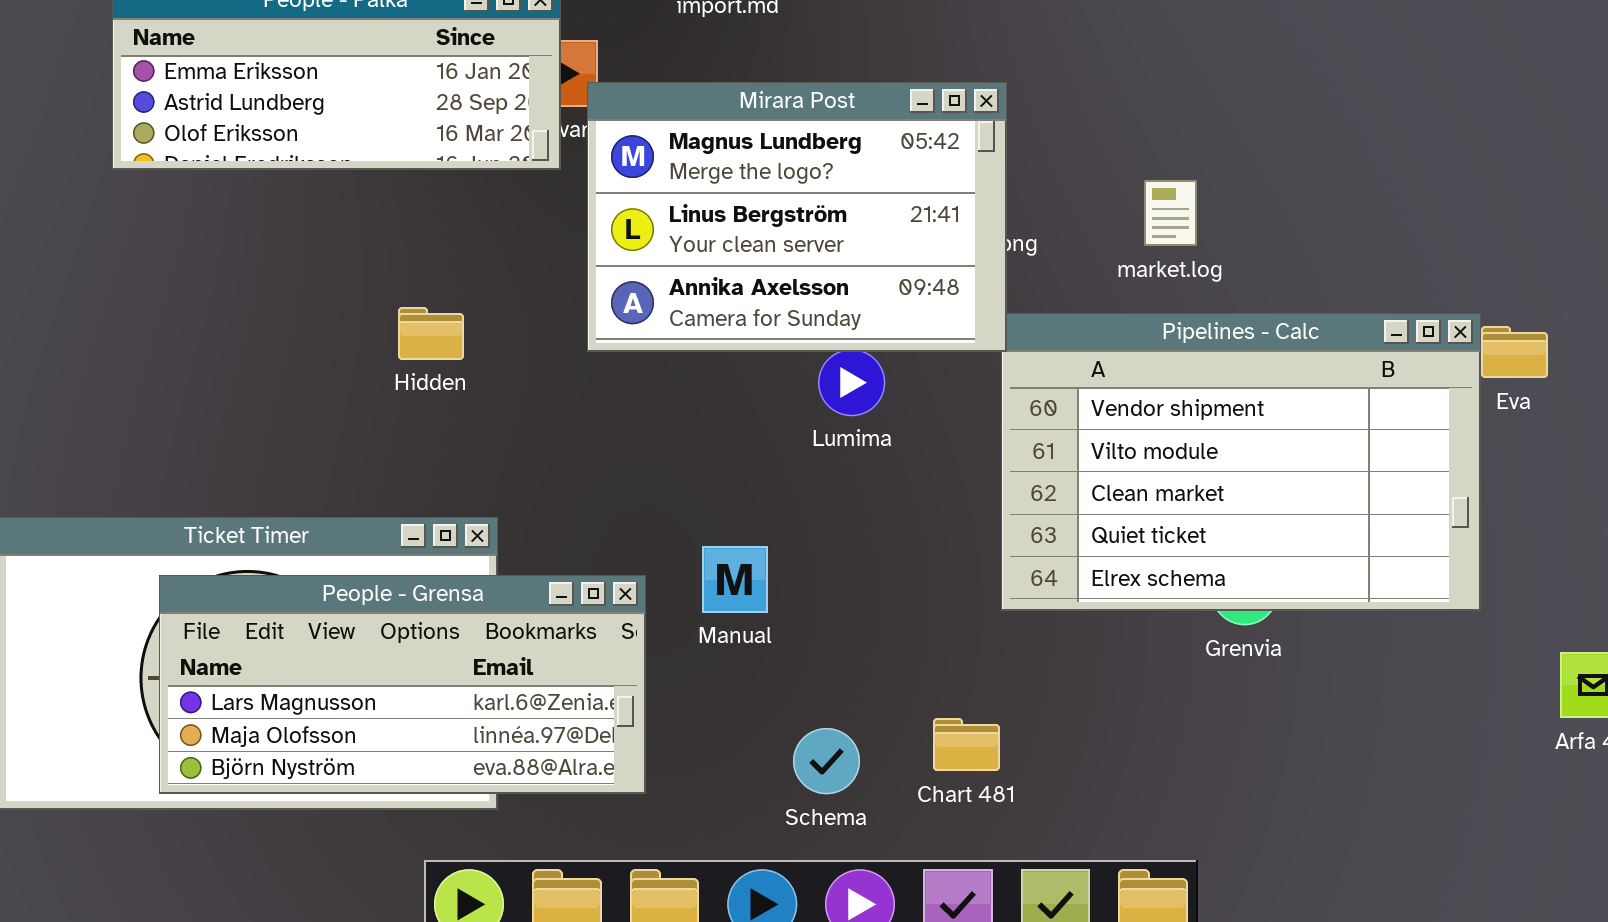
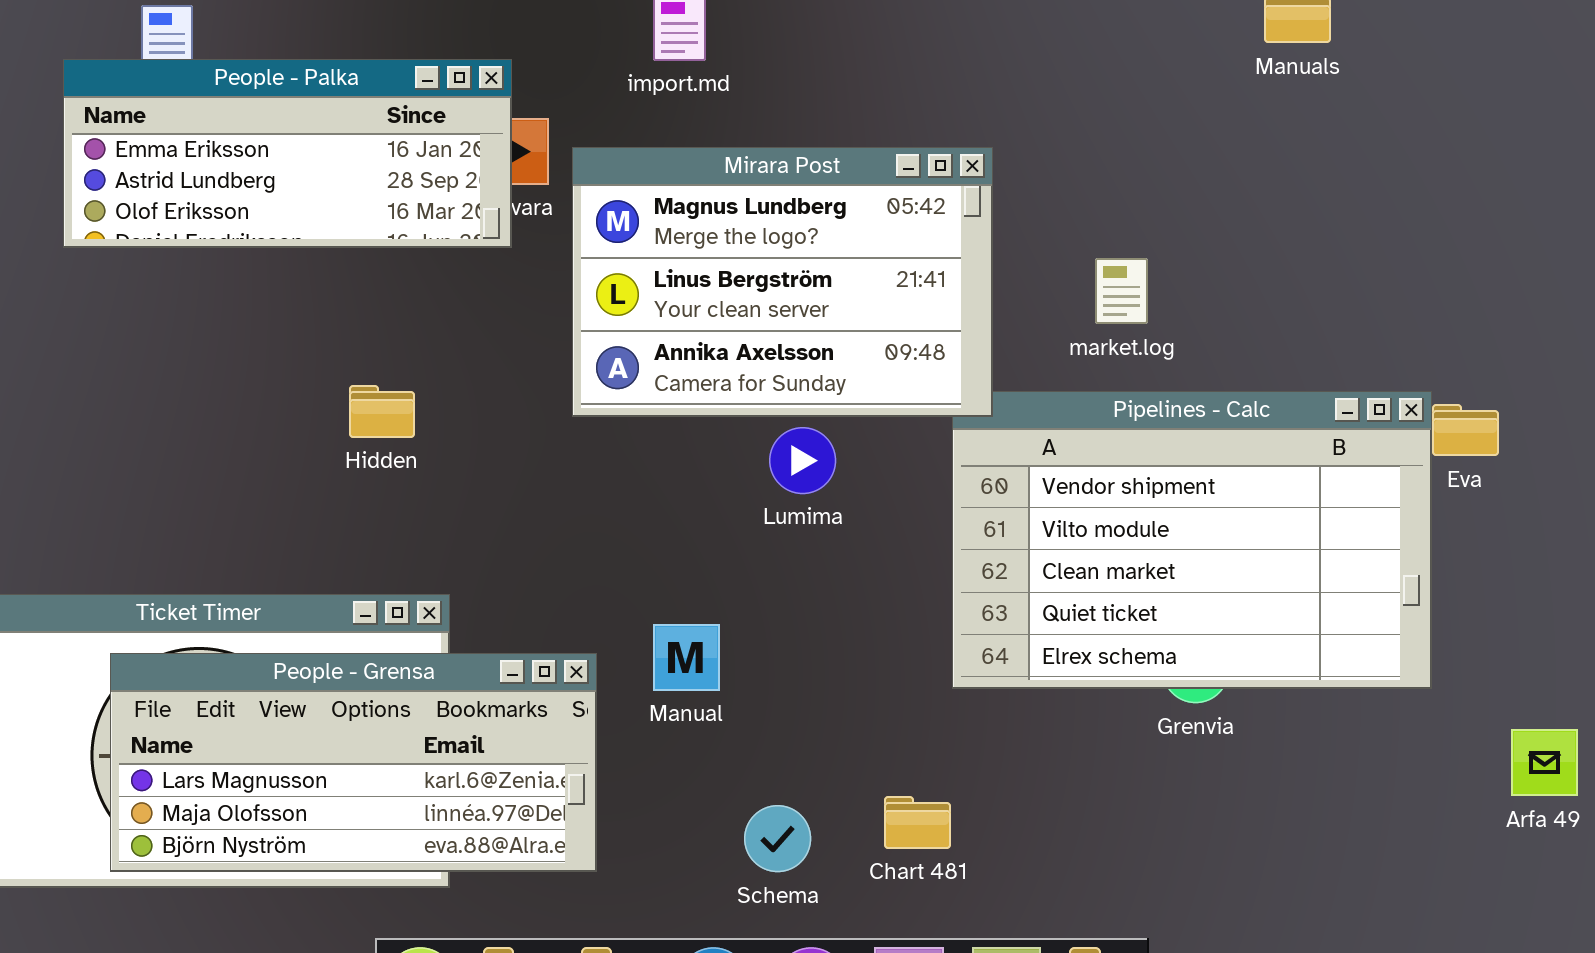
Mirara Post: [587,82,1007,352] -> [572,147,993,417], moved

